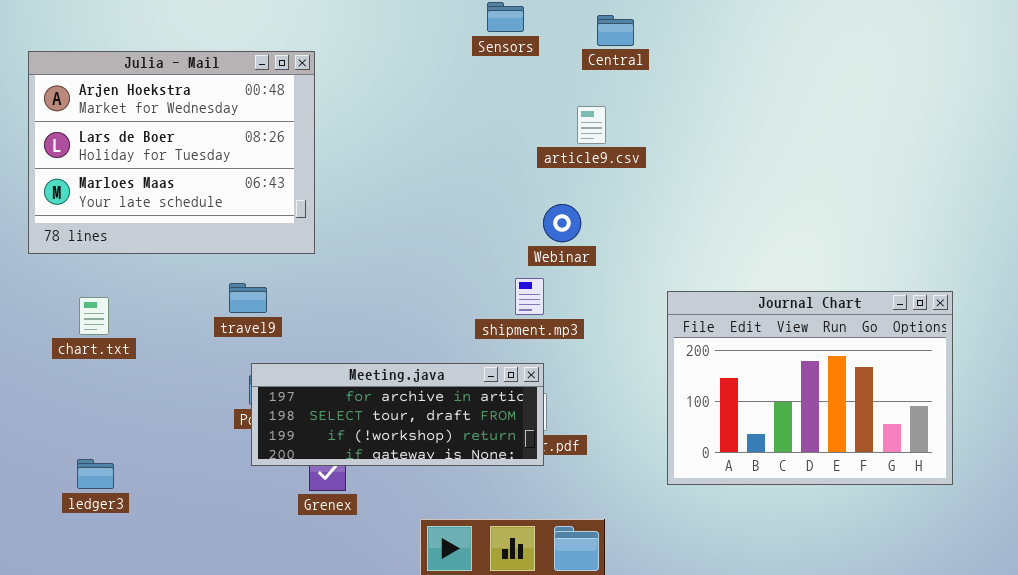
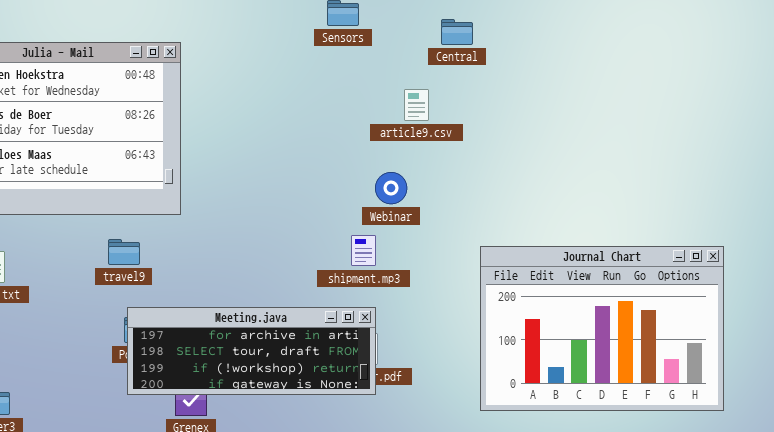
Central: [597,15,634,46] -> [441,19,473,45], moved

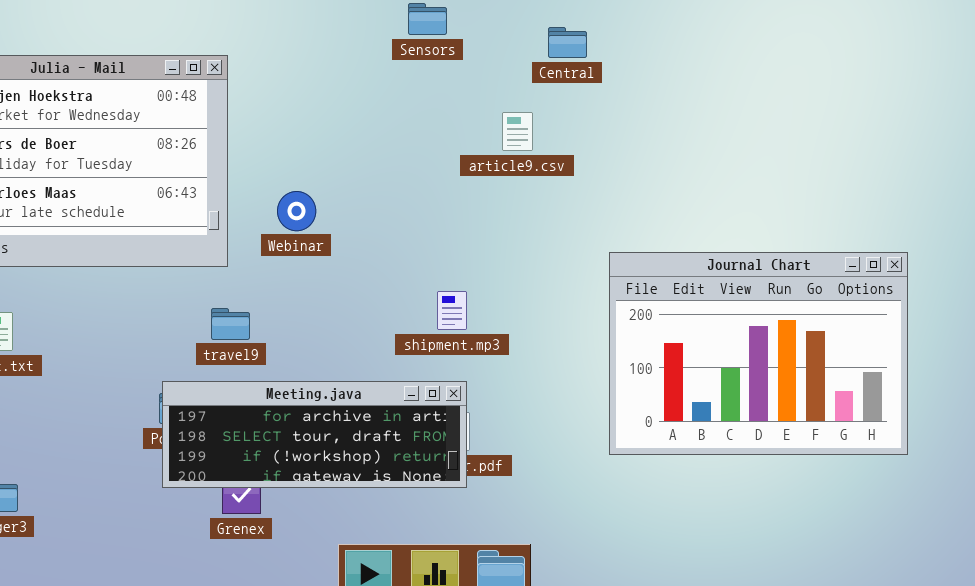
Webinar: [375,172,407,204] -> [277,191,316,231], moved
travel9: [108,239,140,265] -> [211,308,250,340], moved
Journal Chart: [480,246,724,411] -> [609,252,908,455], moved

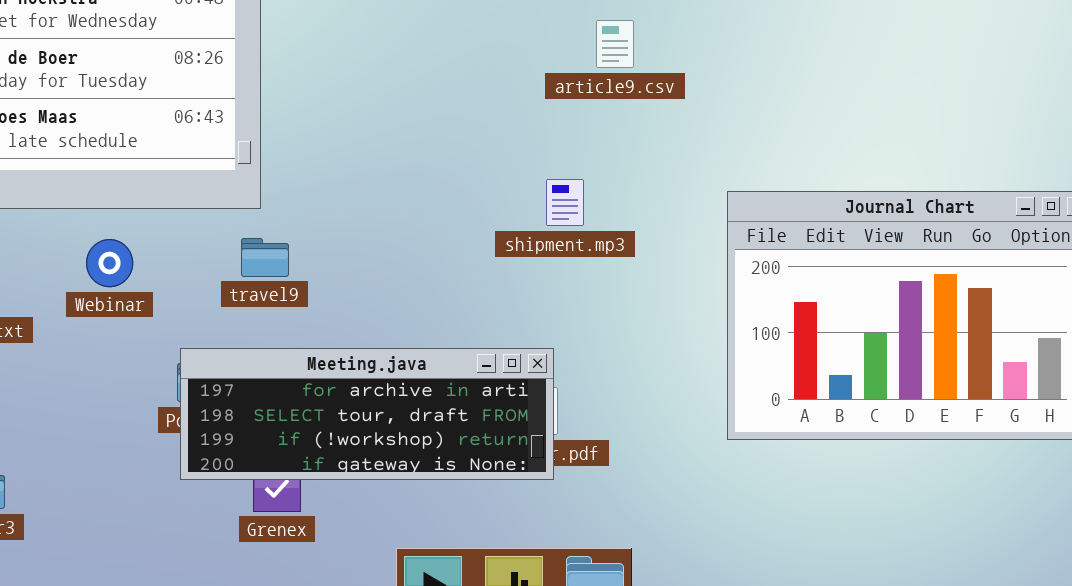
Webinar: [277,191,316,231] -> [86,239,133,287], moved
shipment.mp3: [437,291,467,330] -> [546,179,584,226], moved
travel9: [211,308,250,340] -> [241,238,289,277], moved

